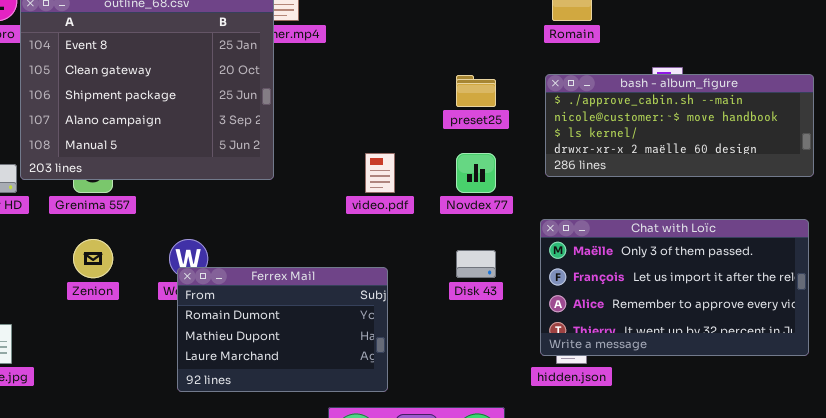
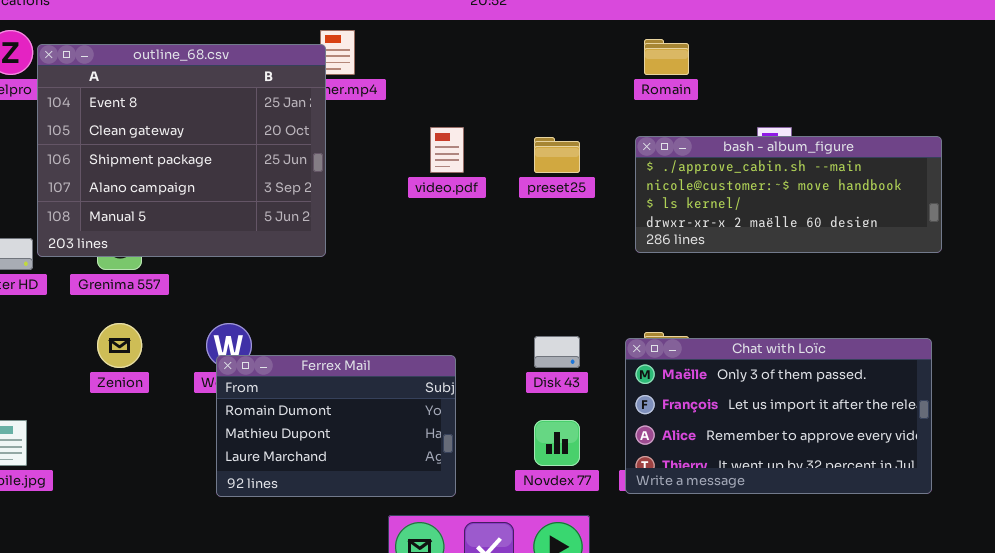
video.pdf: [365,153,395,193] -> [430,127,464,173], moved
Novdex 77: [456,153,496,193] -> [534,420,580,466], moved
Chat with Loïc: [540,219,809,356] -> [625,338,932,494], moved

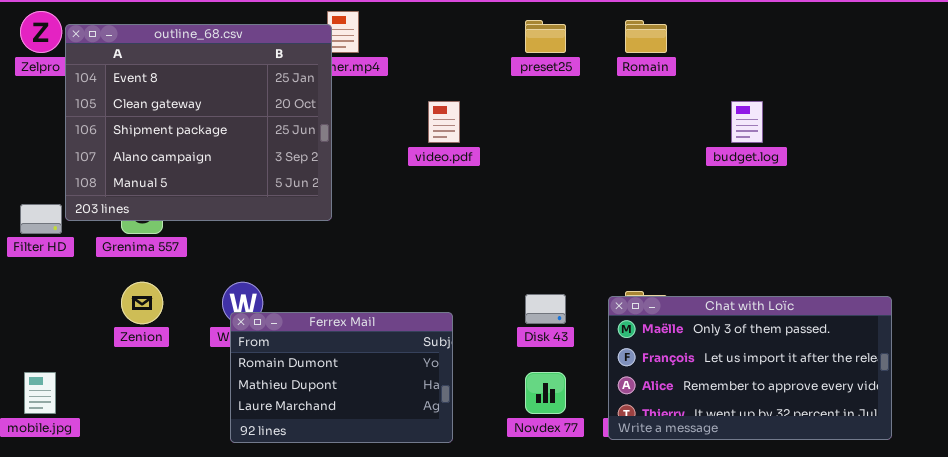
bash - album_figure: [635,136,942,253] -> none, closed
preset25: [534,137,580,173] -> [525,20,566,53], moved

